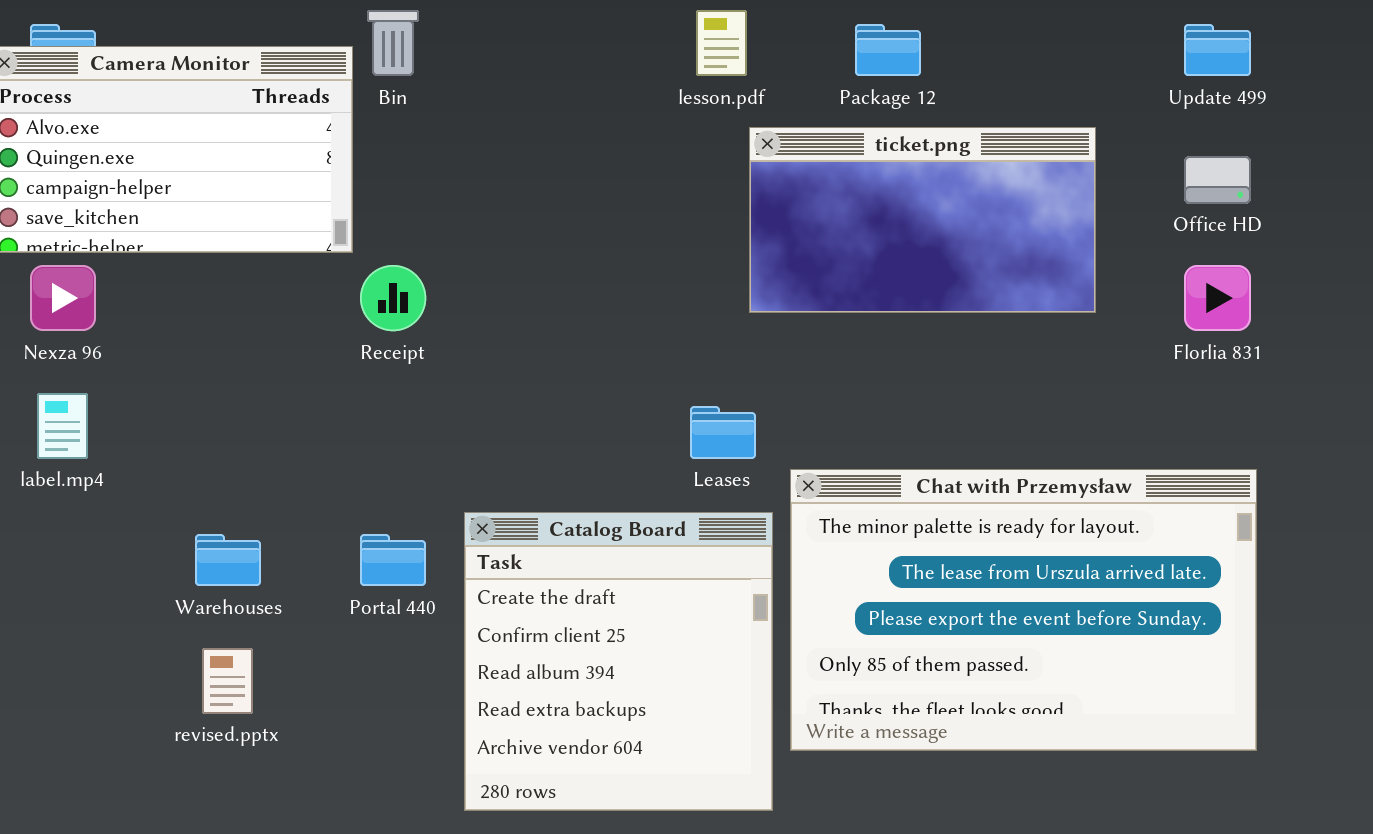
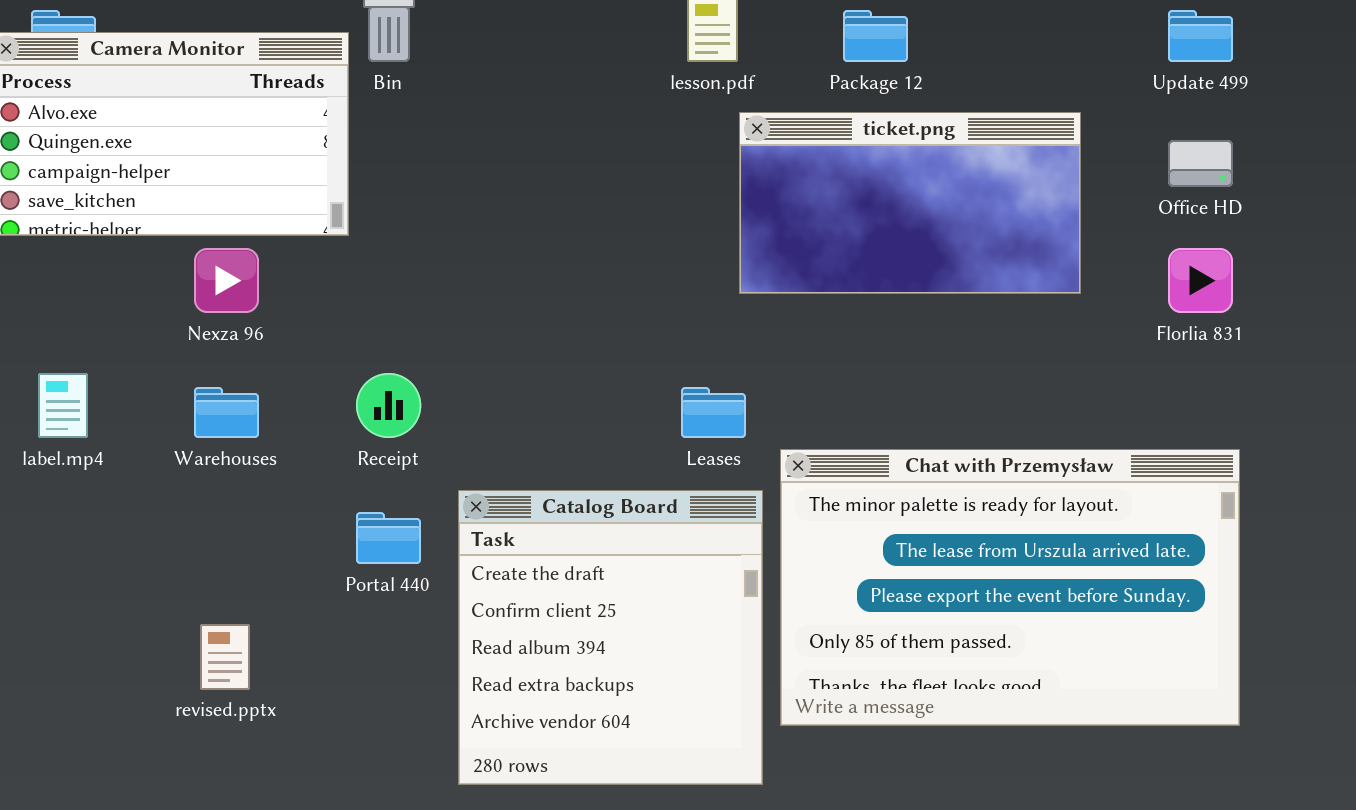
Nexza 96: [30,265,96,331] -> [194,248,259,313], moved
Receipt: [360,265,426,331] -> [356,373,421,438], moved
Warehouses: [195,534,261,586] -> [194,387,259,438], moved

